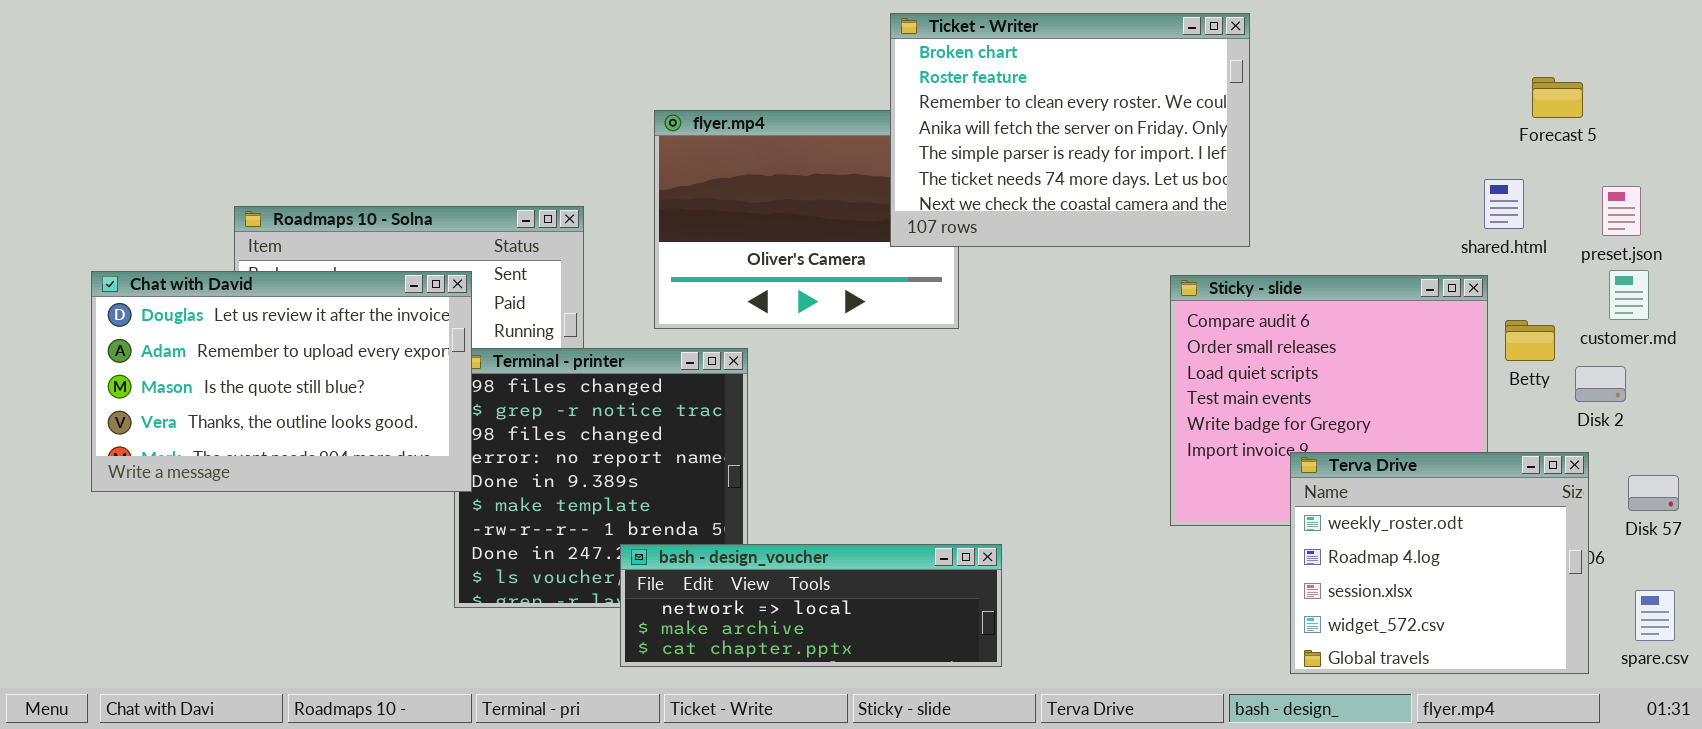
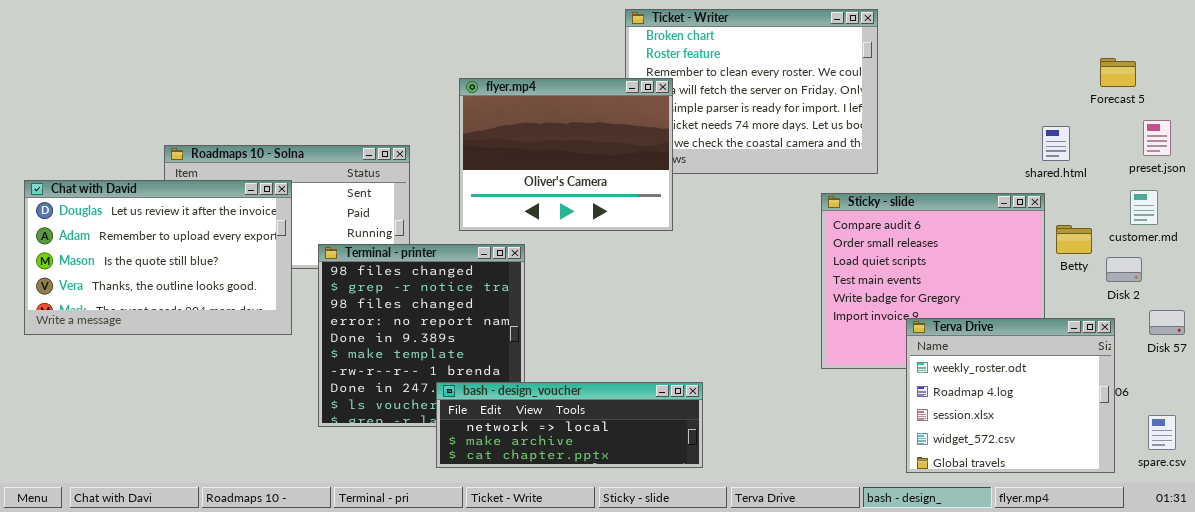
Forecast 5: [1532,77,1583,118] -> [1100,58,1136,87], moved
flyer.mp4: [654,110,959,329] -> [459,78,673,231], raised
preset.json: [1602,186,1641,236] -> [1143,120,1171,156], moved
Chat with David: [91,271,472,492] -> [24,180,292,335], moved
Disk 57: [1628,475,1679,511] -> [1149,310,1185,335], moved

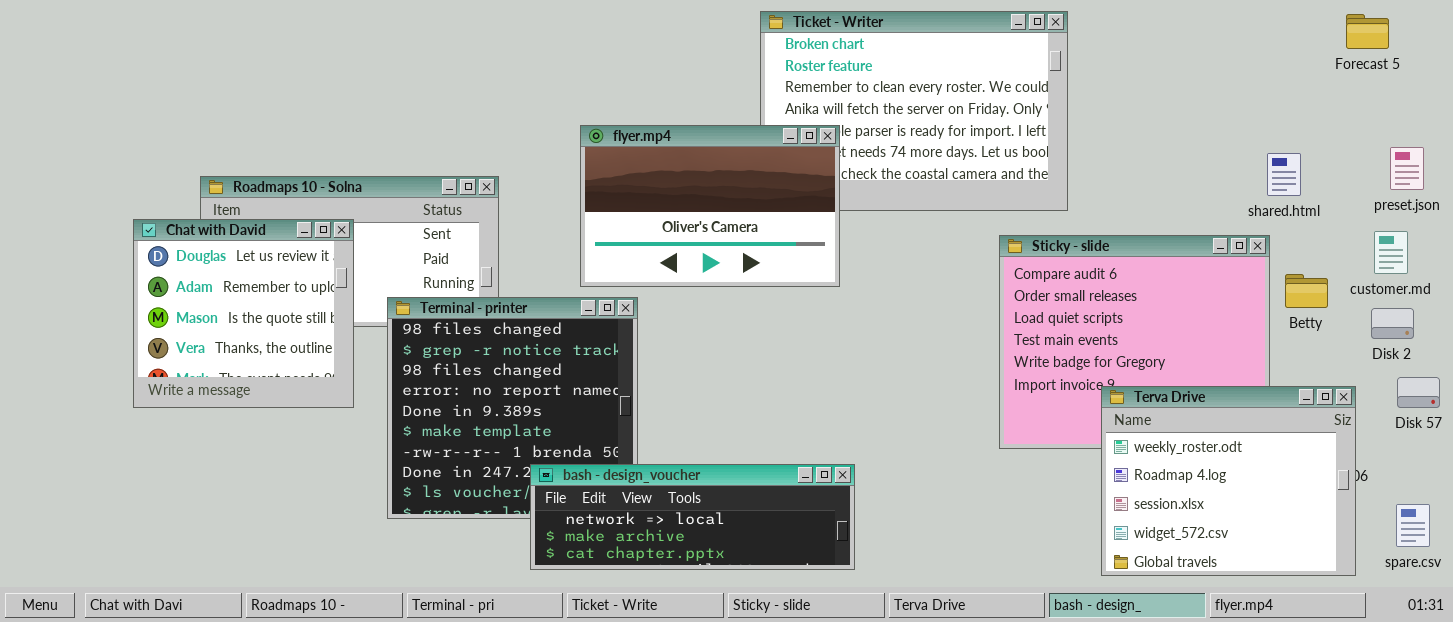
Forecast 5: [1100,58,1136,87] -> [1346,14,1389,49], moved
flyer.mp4: [459,78,673,231] -> [580,125,840,287], moved, resized
Chat with David: [24,180,292,335] -> [133,219,354,408], resized
Disk 2: [1106,257,1142,282] -> [1371,308,1414,339], moved

